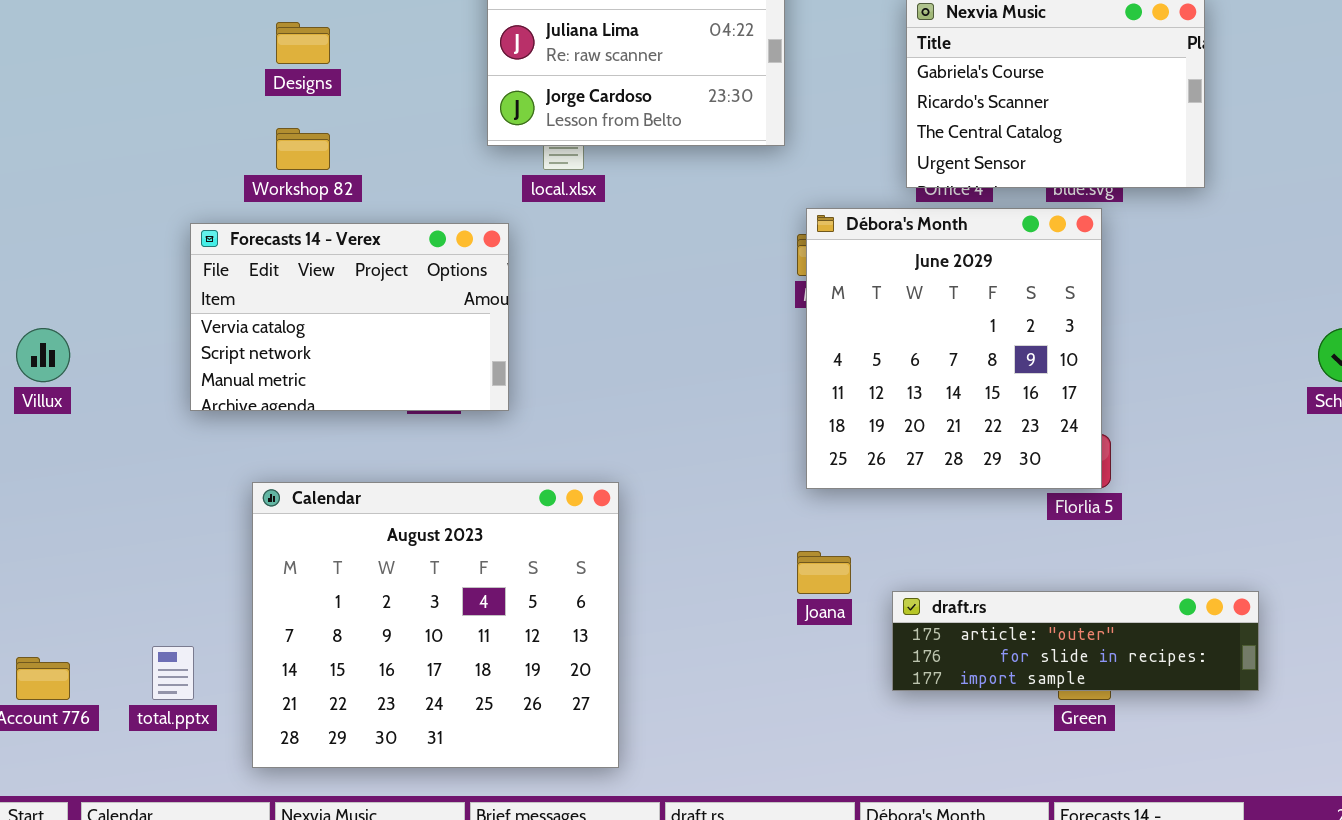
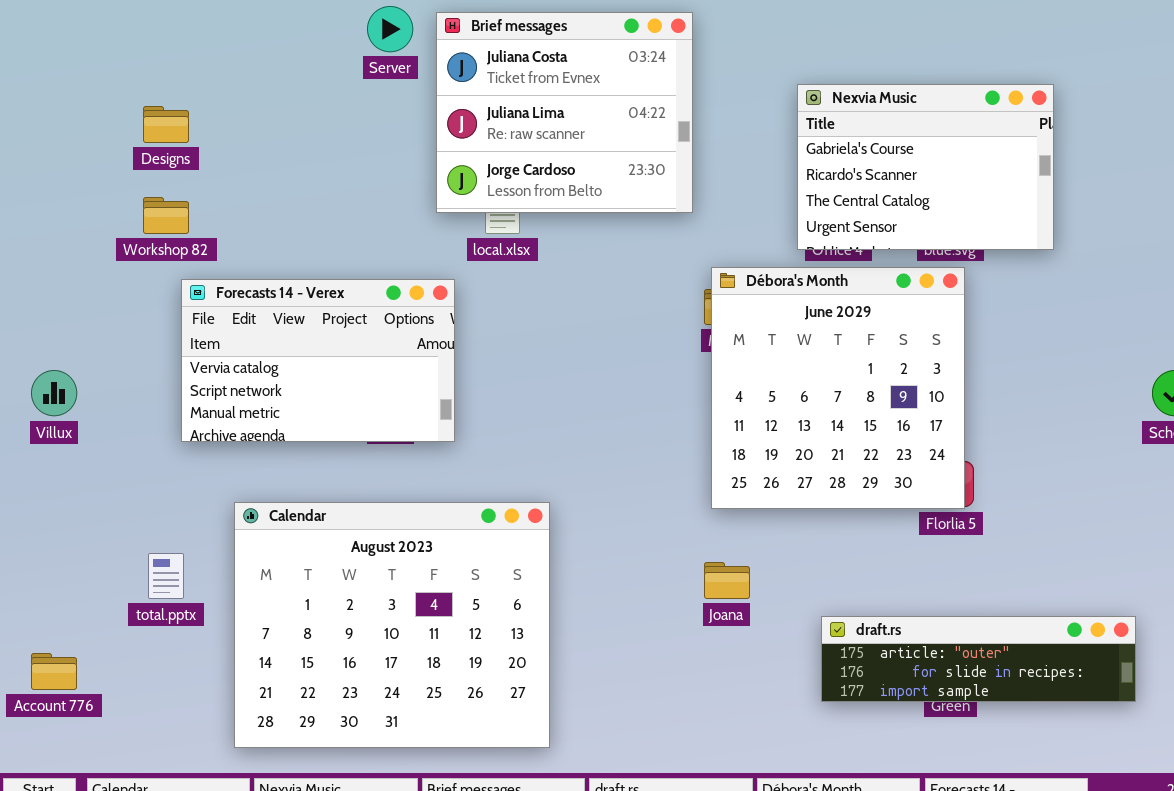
Designs: [276,22,330,64] -> [143,106,189,143], moved
Workshop 82: [276,128,330,170] -> [143,197,189,234], moved
draft.rs: [892,591,1259,691] -> [821,616,1136,702], moved
total.pptx: [152,646,194,700] -> [148,553,184,599], moved

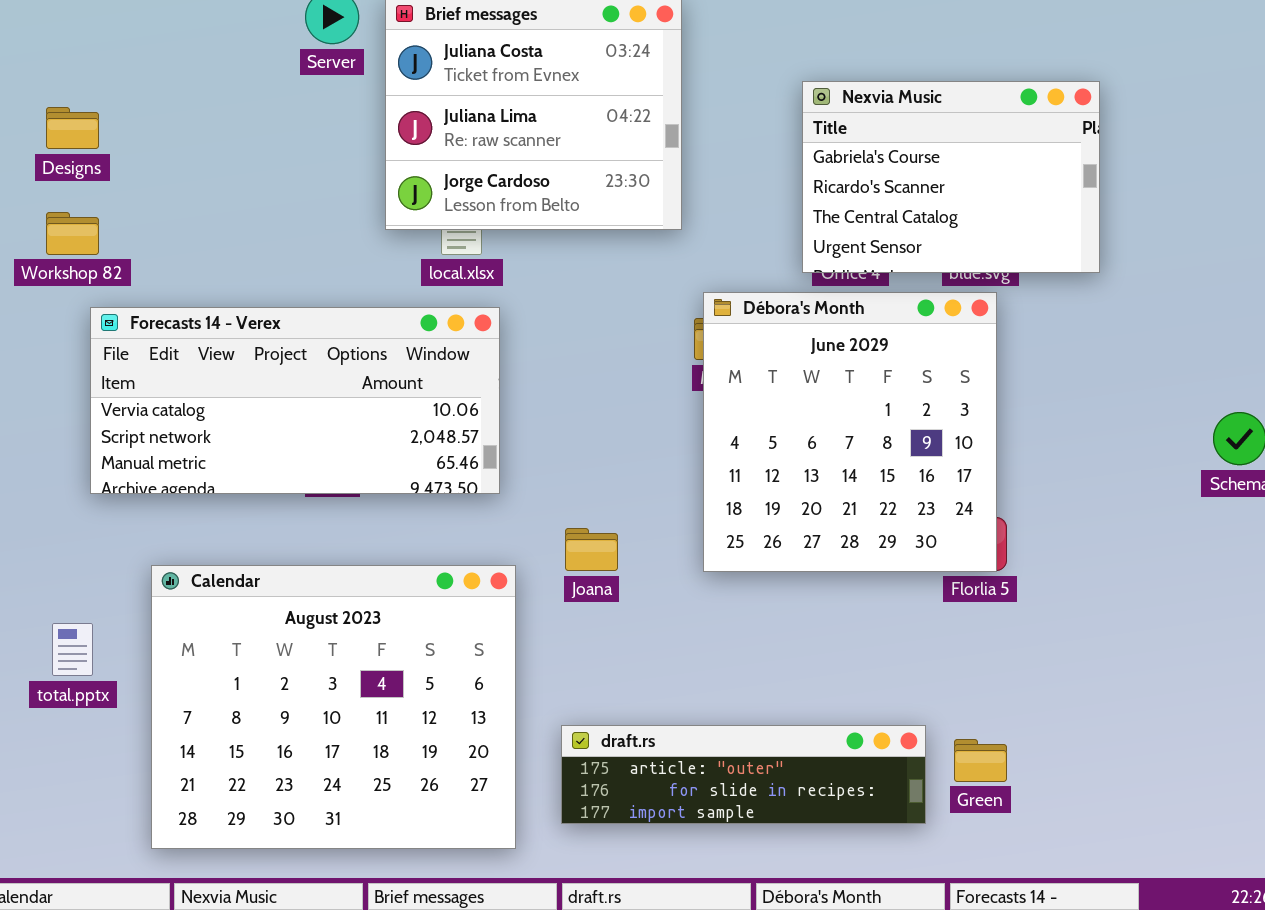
Forecasts 14 - Verex: [181,279,455,442] -> [90,307,500,494], resized
Joana: [704,562,750,599] -> [565,528,618,571], moved
draft.rs: [821,616,1136,702] -> [561,725,926,824], moved

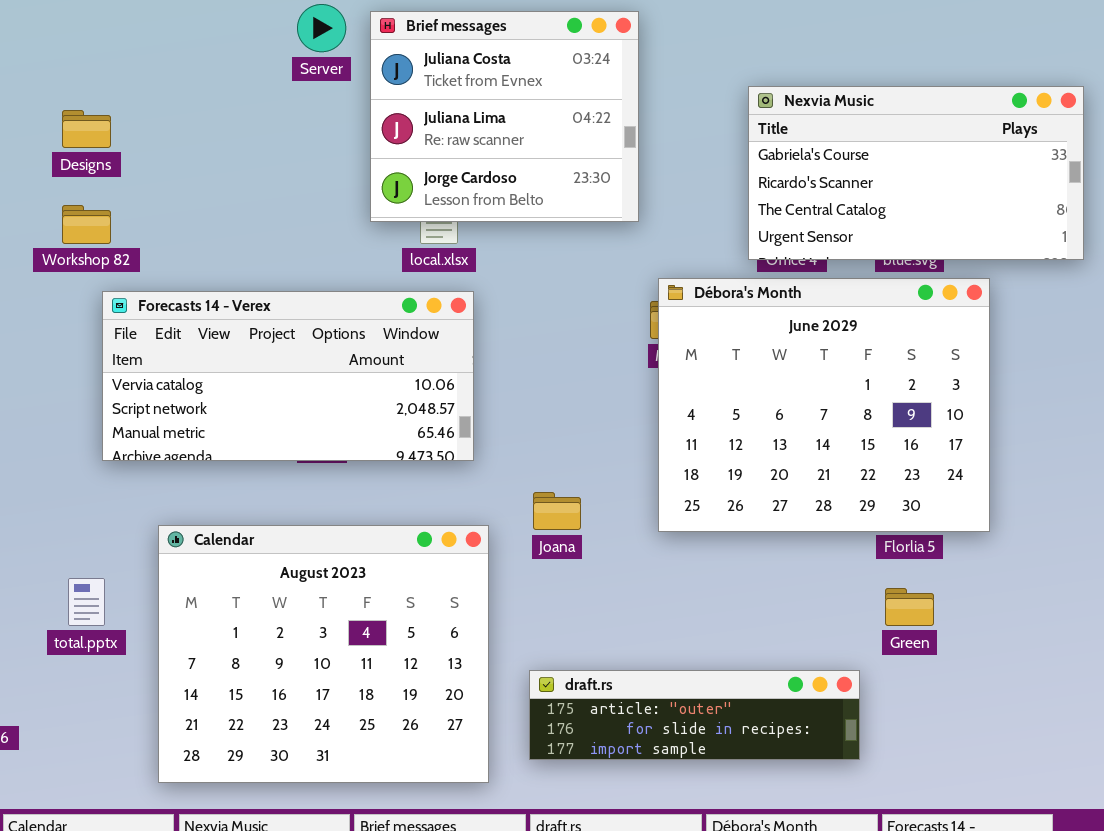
Nexvia Music: [802,81,1100,273] -> [748,86,1084,260], resized
Débora's Month: [703,292,997,572] -> [658,278,990,532], resized
Green: [954,739,1007,782] -> [885,588,934,626], moved

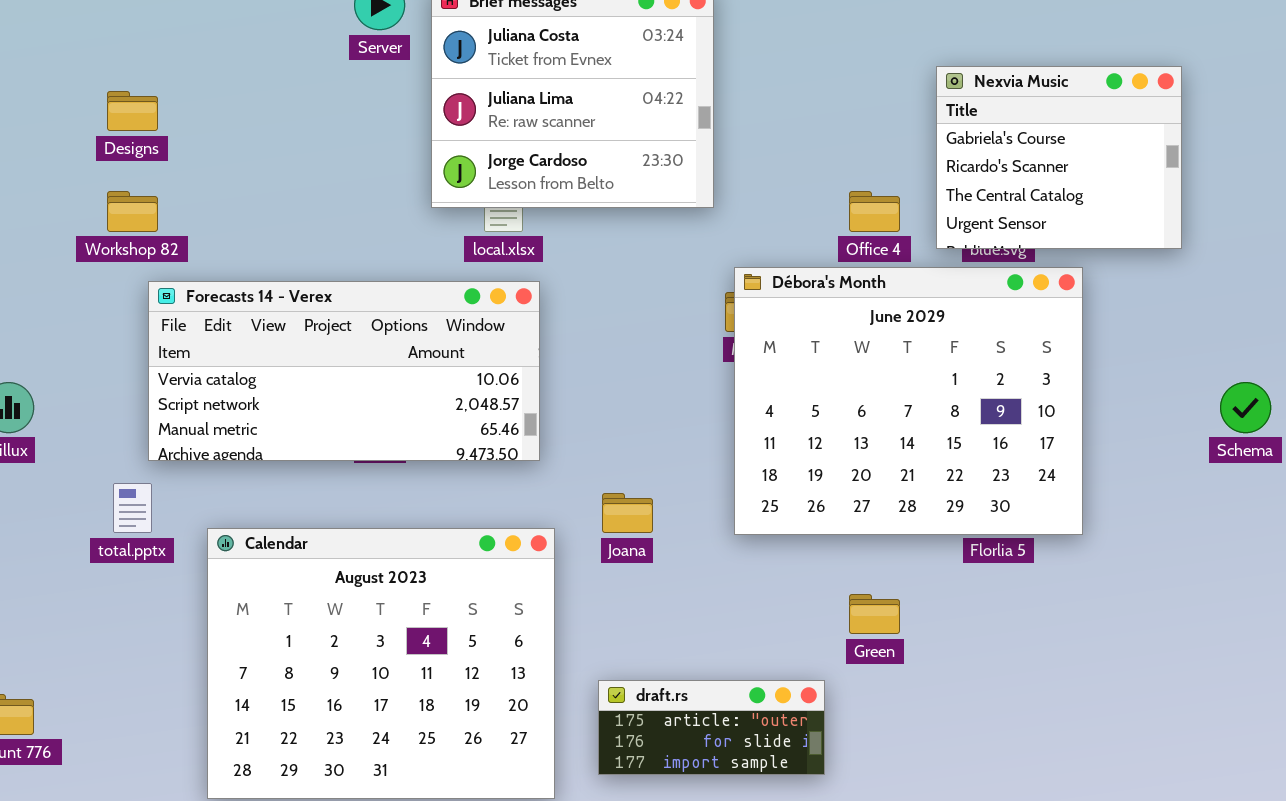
Nexvia Music: [748,86,1084,260] -> [936,66,1182,249], resized
total.pptx: [68,578,105,626] -> [113,483,152,533], moved
Green: [885,588,934,626] -> [849,594,900,634], moved
draft.rs: [529,670,860,760] -> [598,680,825,775], resized

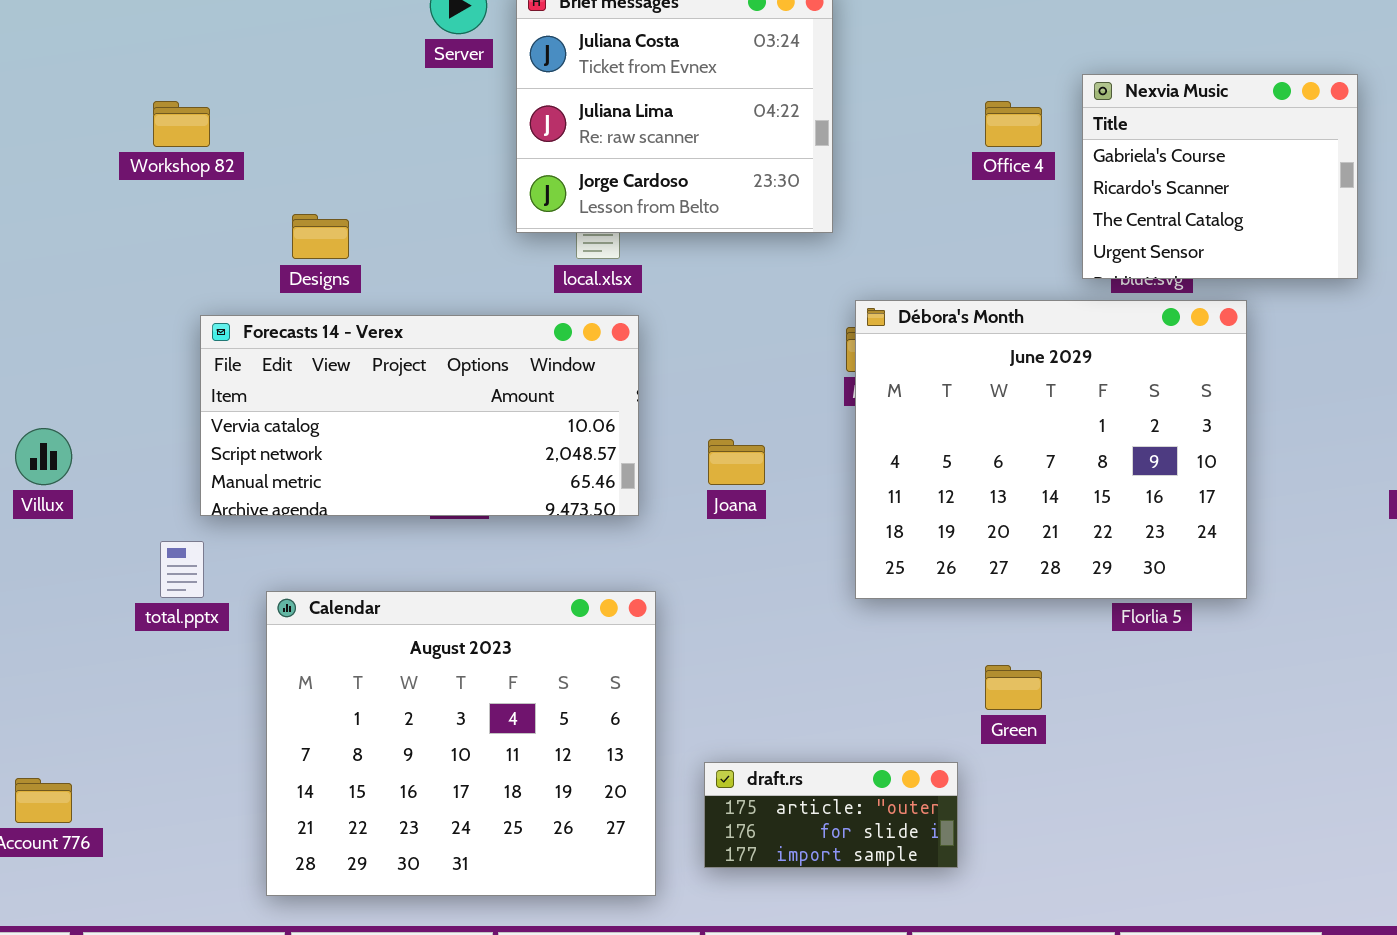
Designs: [107,91,158,131] -> [292,214,349,259], moved
Workshop 82: [107,191,158,232] -> [153,101,210,147], moved
Office 4: [849,191,900,232] -> [985,101,1042,147], moved
Joana: [602,493,653,533] -> [708,439,765,485], moved

